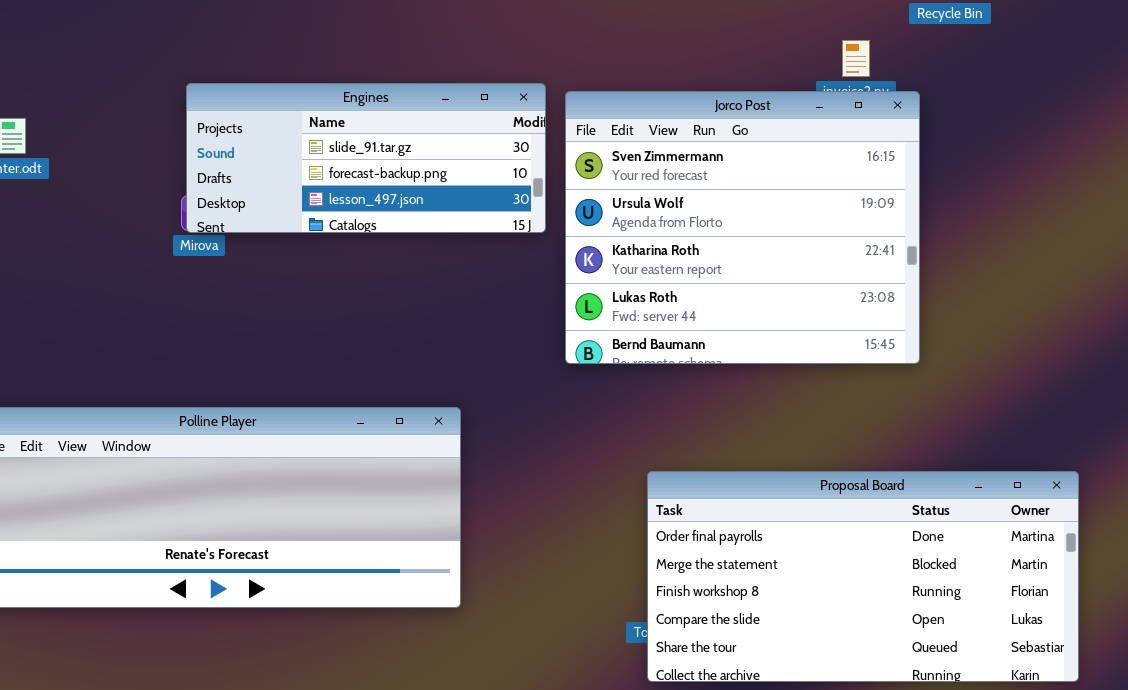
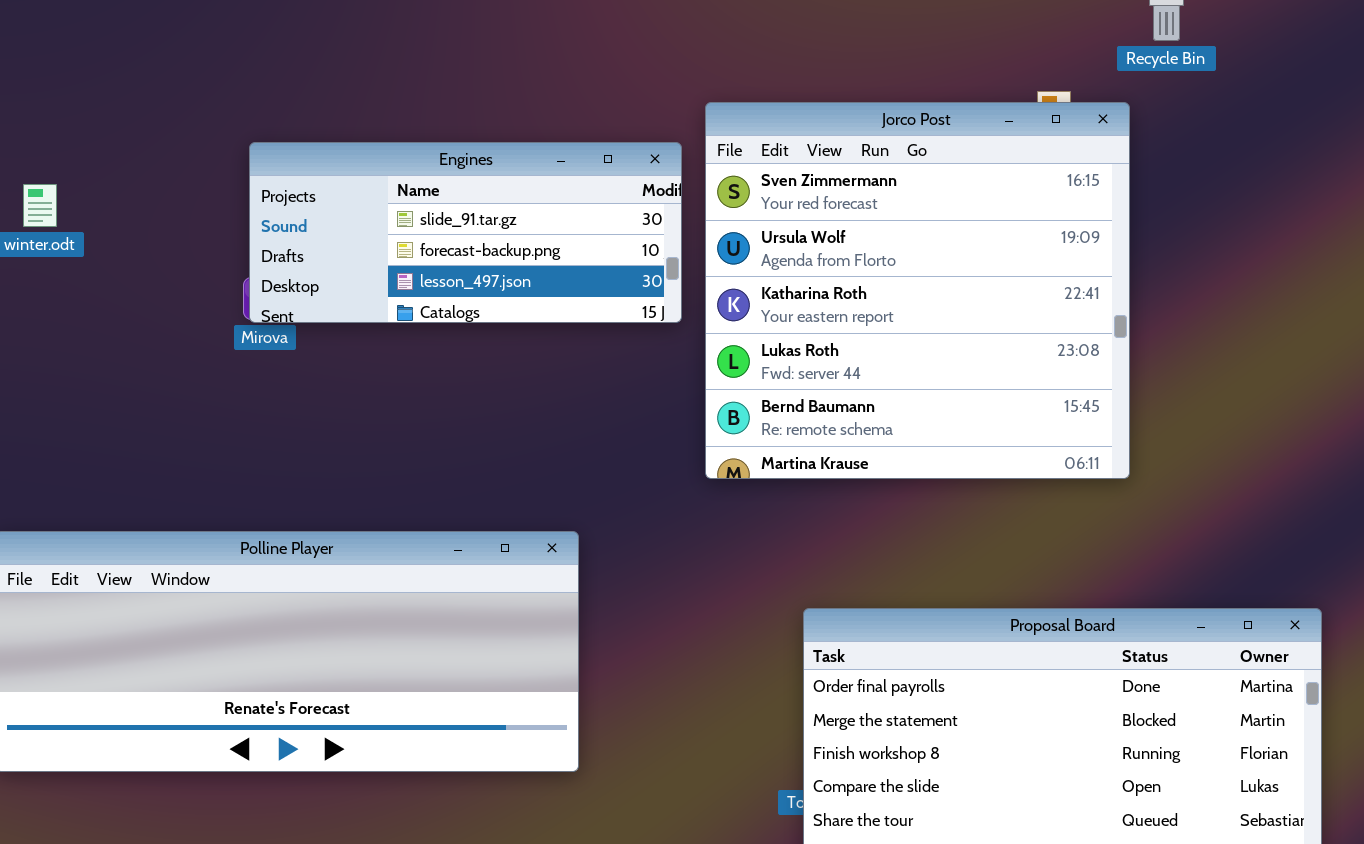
Jorco Post: [565,91,920,364] -> [705,102,1130,479], resized

